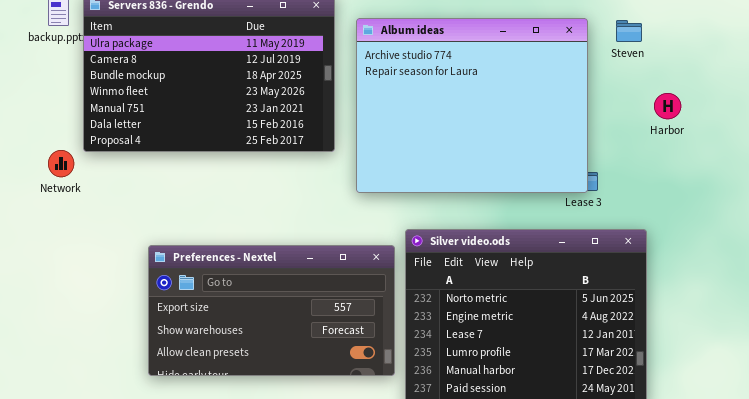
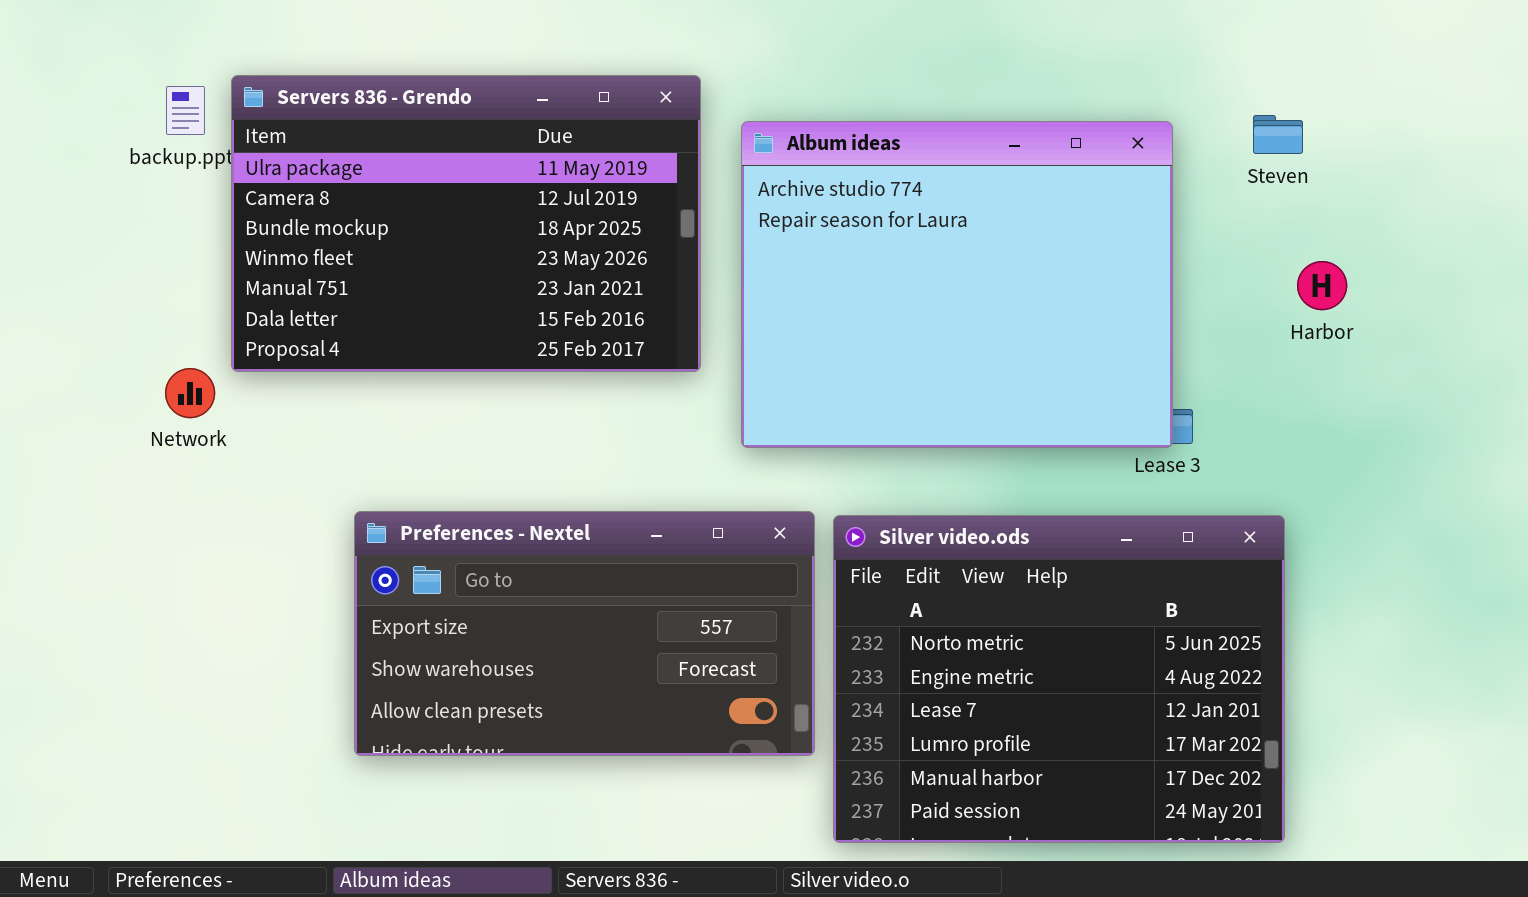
Steven: [616,20,642,42] -> [1253,115,1303,154], moved
Preferences - Nextel: [148,245,395,376] -> [354,511,815,756], moved

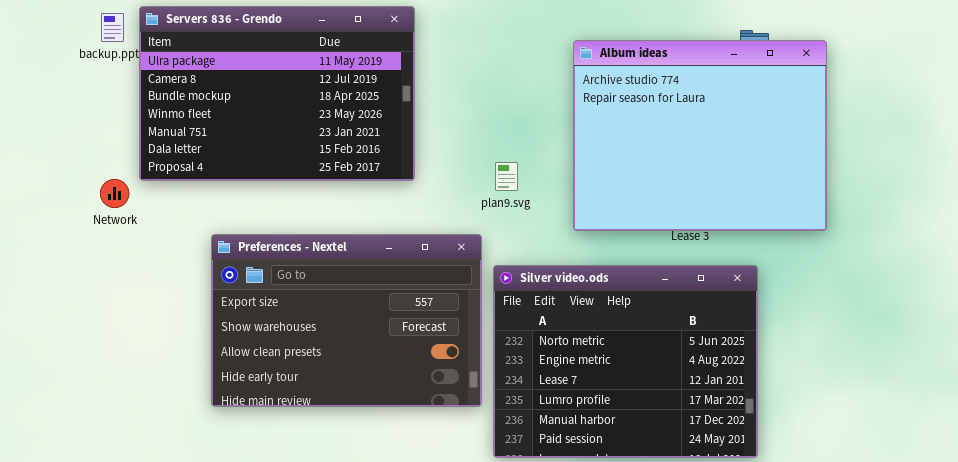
Album ideas: [741,121,1173,448] -> [573,40,827,231], moved
Preferences - Nextel: [354,511,815,756] -> [211,234,482,407], resized

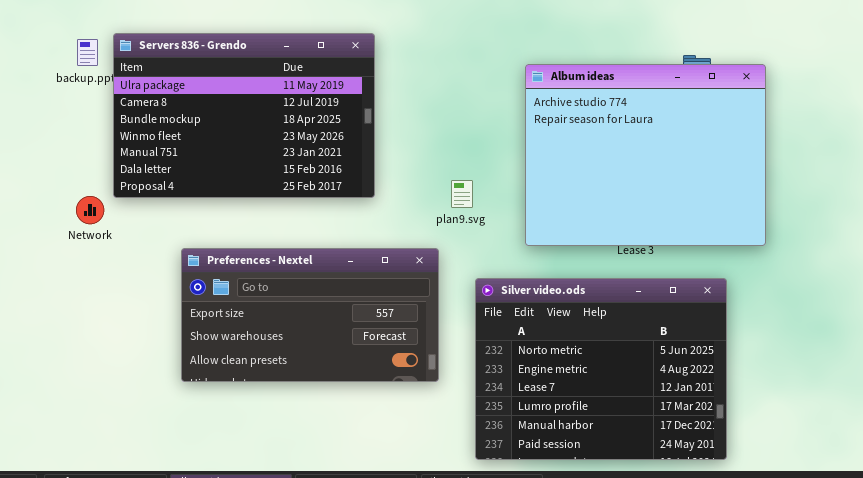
Preferences - Nextel: [211,234,482,407] -> [181,248,439,382], resized
Silver video.ods: [493,265,758,458] -> [475,278,727,460], moved

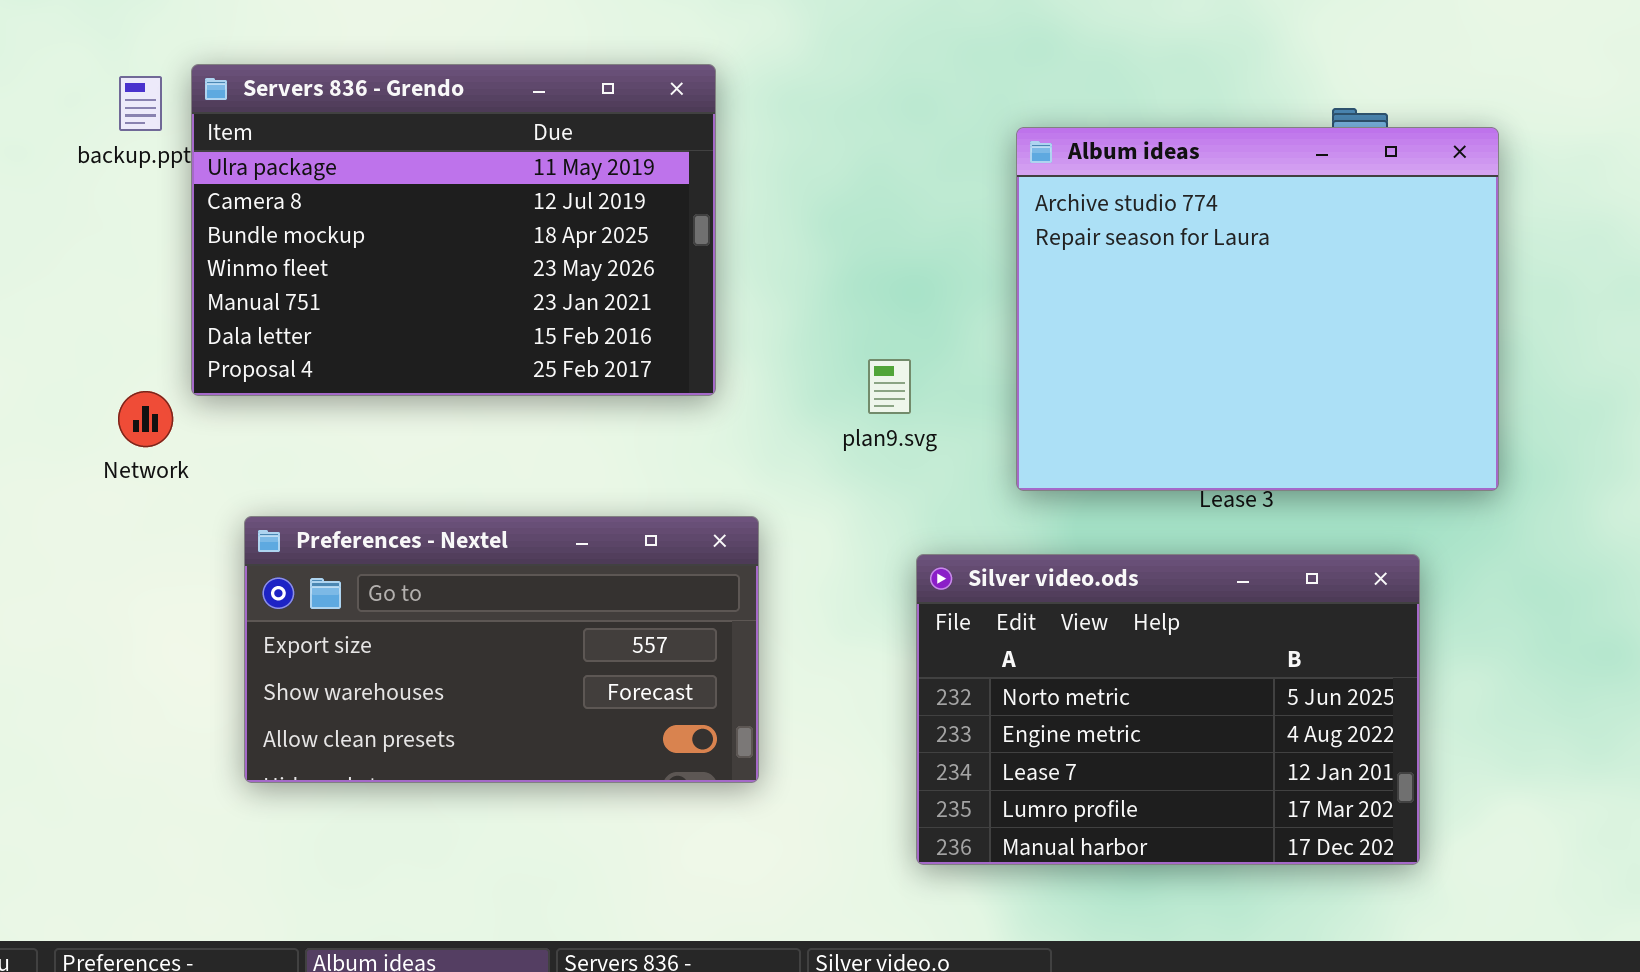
Preferences - Nextel: [181,248,439,382] -> [244,516,759,783], moved
Silver video.ods: [475,278,727,460] -> [916,554,1420,865], resized

